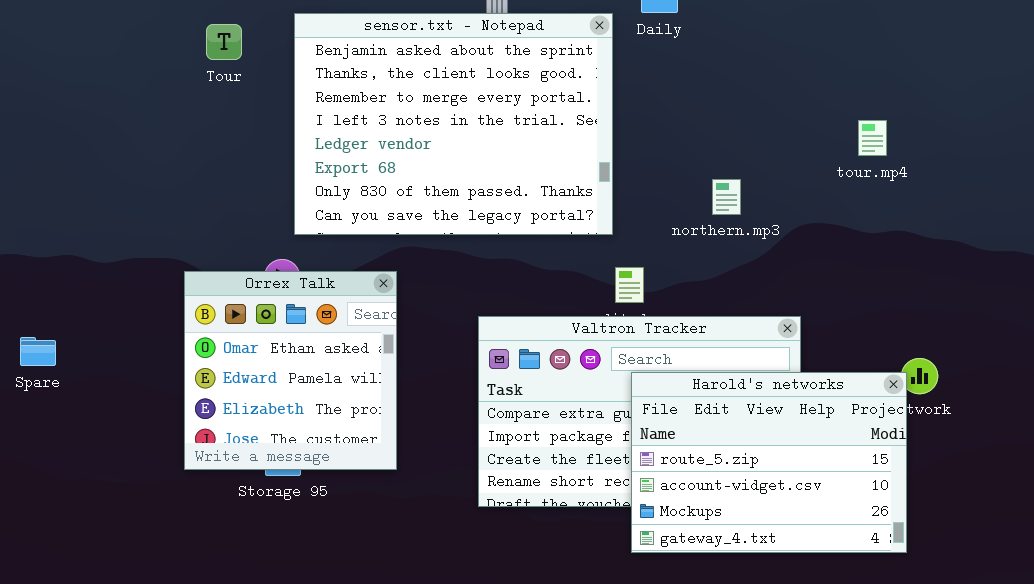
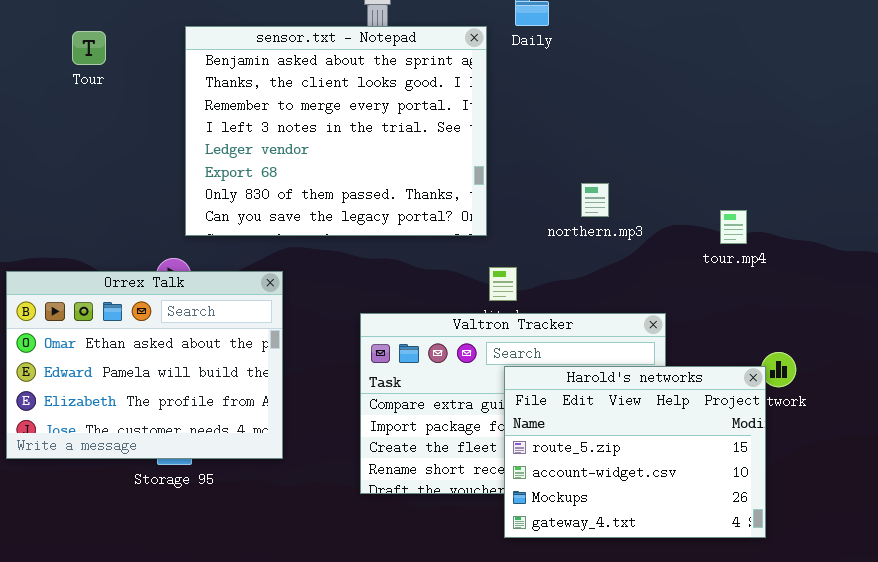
Tour: [206,24,242,60] -> [72,31,106,65], moved
tour.mp4: [858,120,887,156] -> [720,210,747,244], moved
Orrex Talk: [184,271,397,470] -> [6,271,283,459], resized

